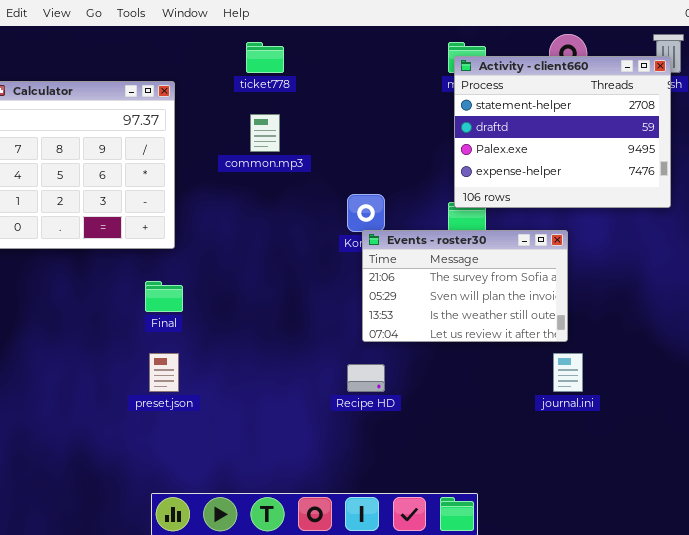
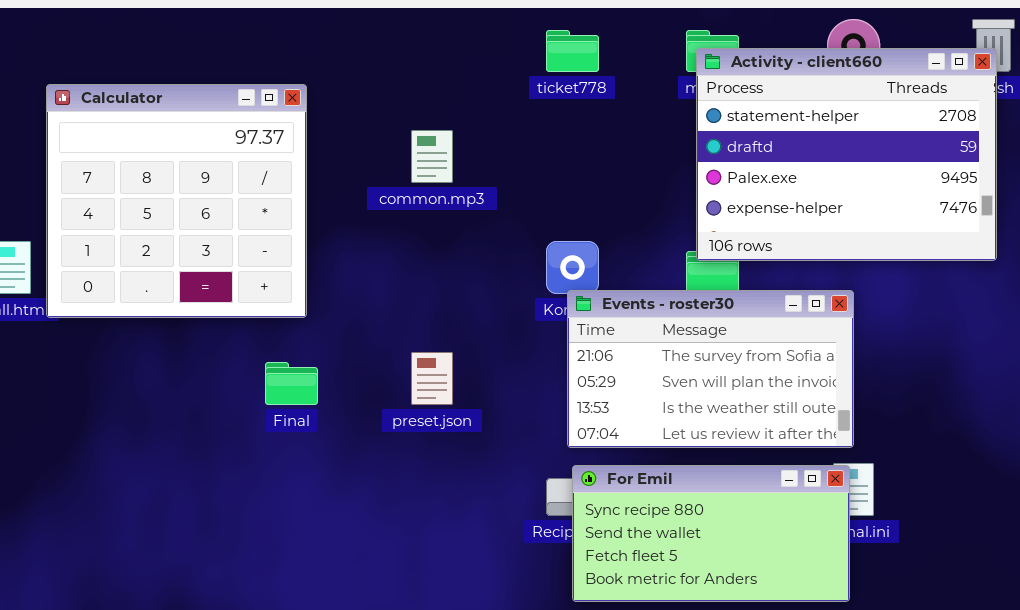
ticket778: [246,42,284,73] -> [546,30,599,72], moved
preset.json: [149,353,179,392] -> [411,352,453,405], moved
For Emil: none -> [572,465,850,602], opened

